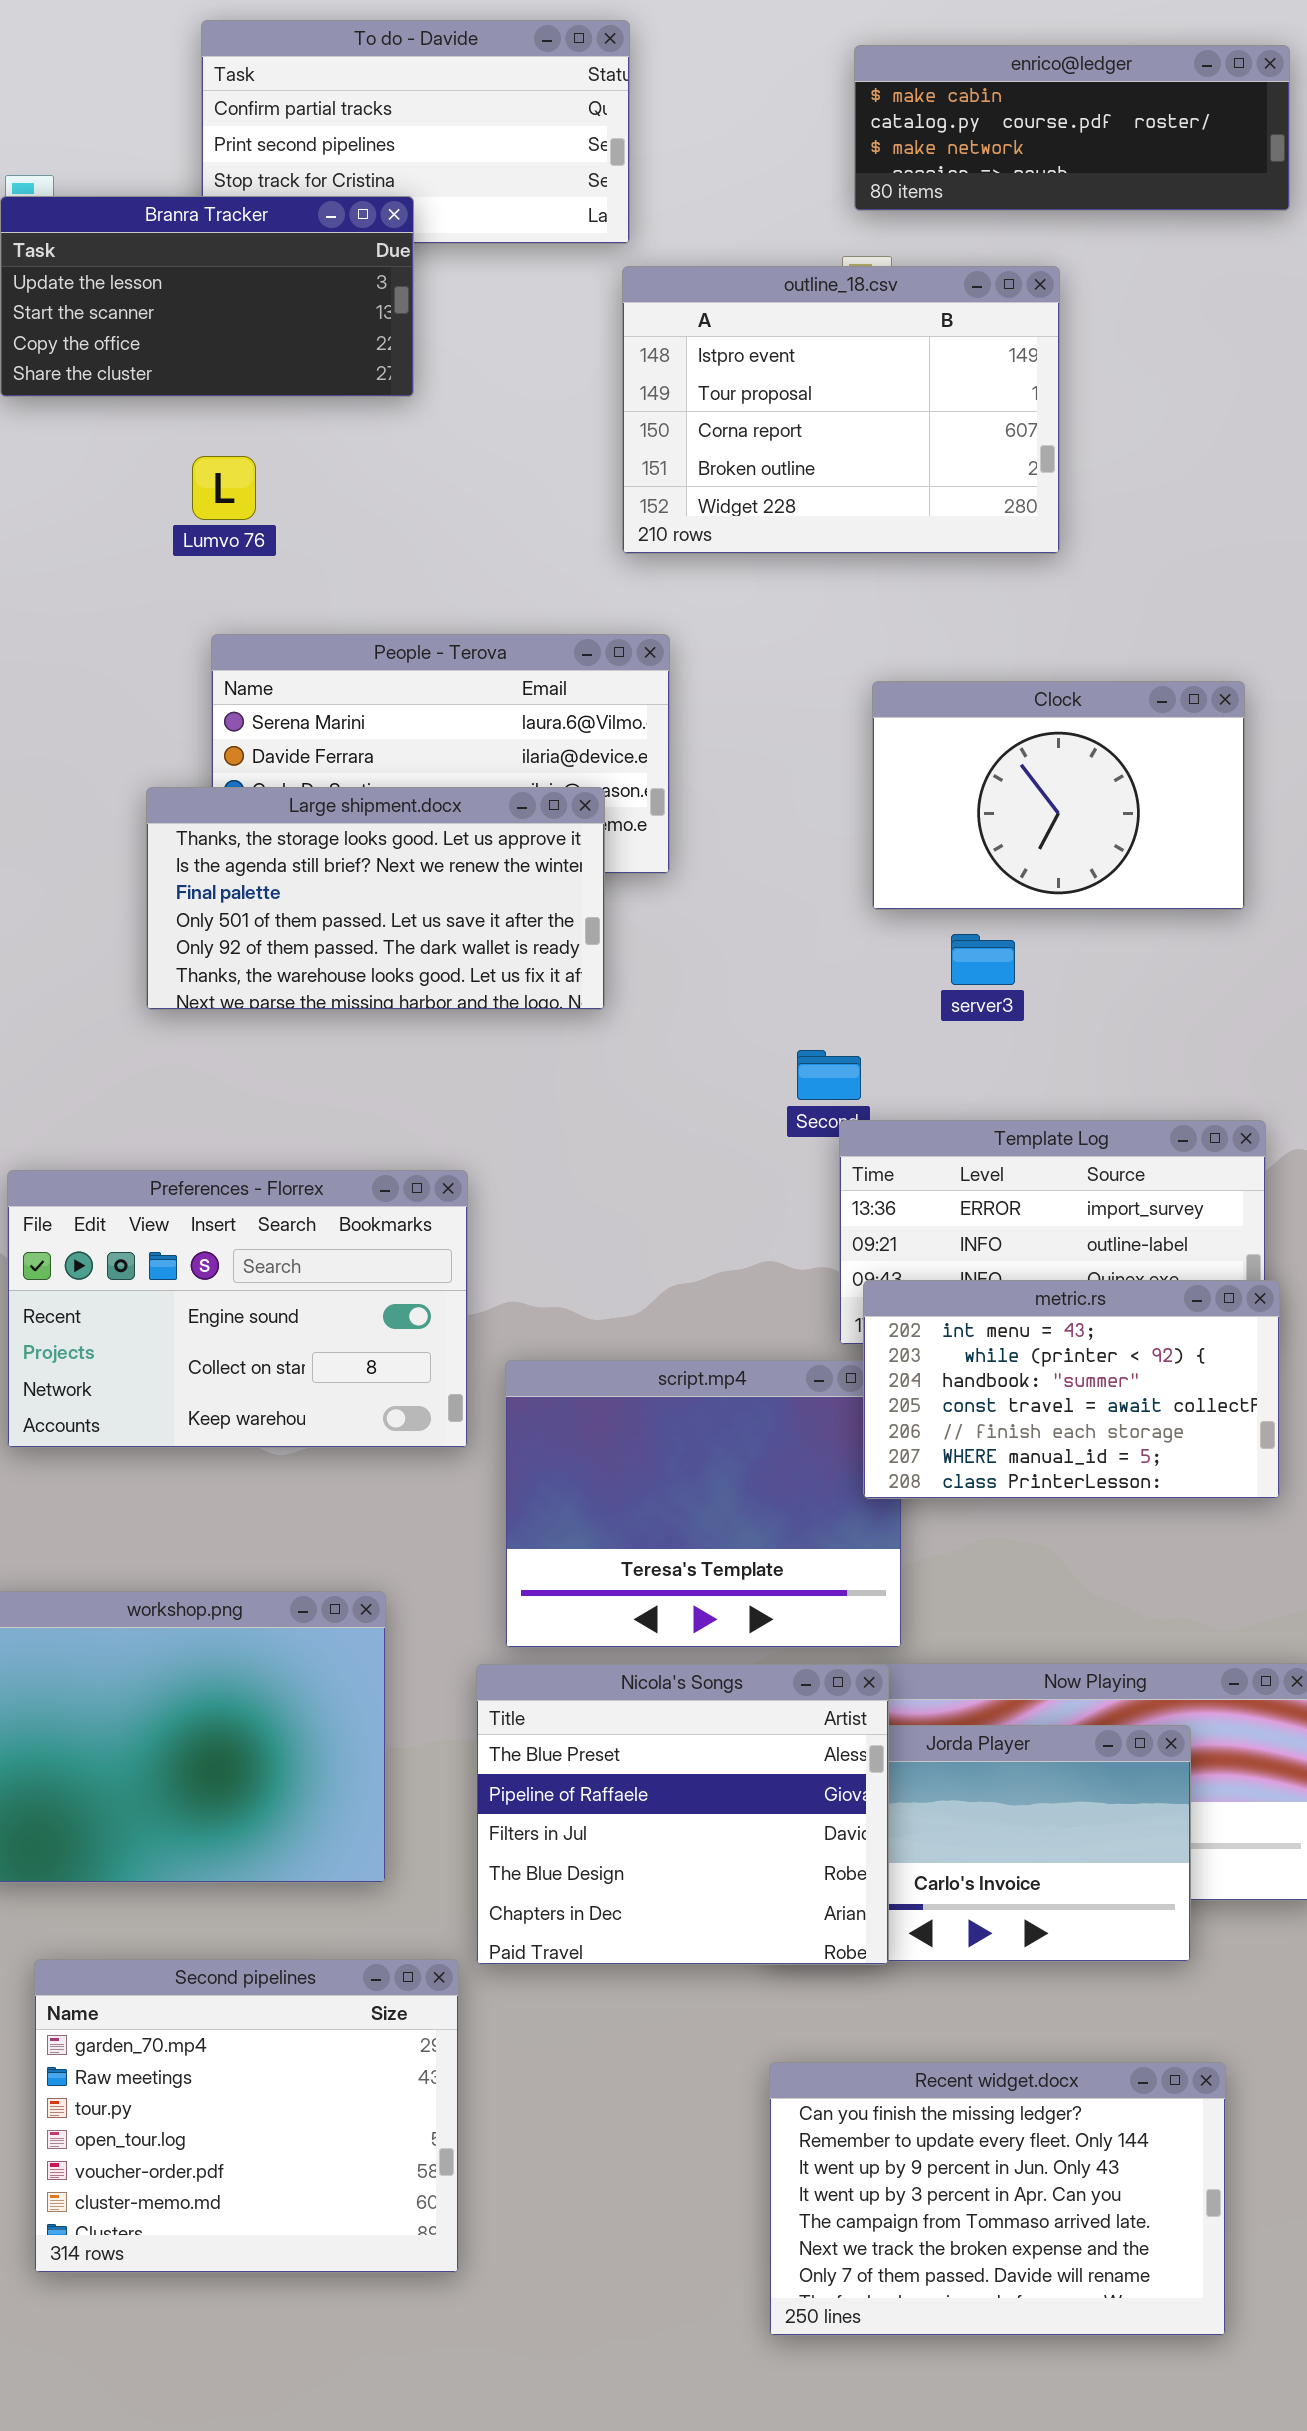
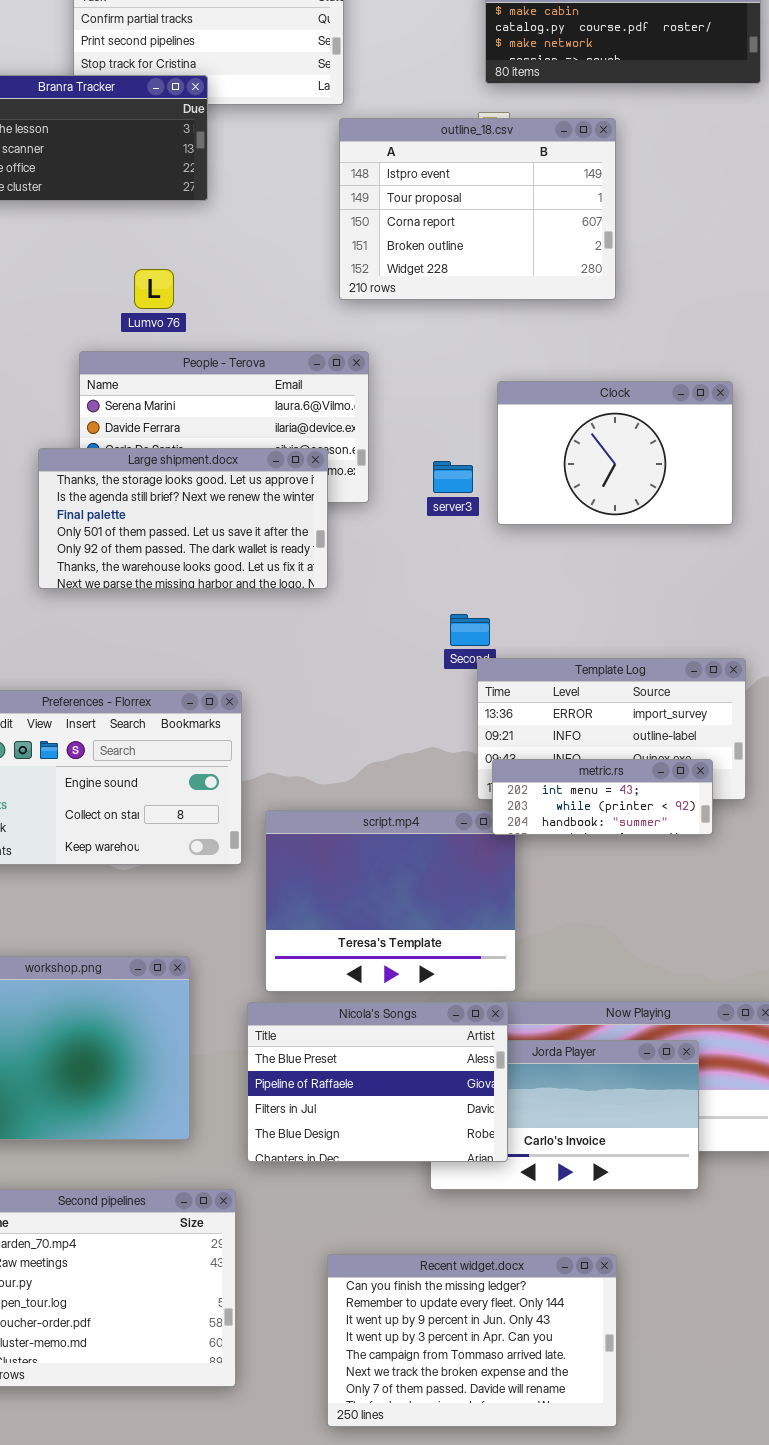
Lumvo 76: [192,456,256,520] -> [134,269,174,309], moved
server3: [951,934,1015,985] -> [433,461,473,493], moved
metric.rs: [863,1280,1280,1499] -> [492,759,713,835], resized
Nicola's Songs: [476,1664,889,1965] -> [247,1002,508,1162], resized
Recent widget.docx: [769,2062,1226,2336] -> [327,1254,617,1427], moved

